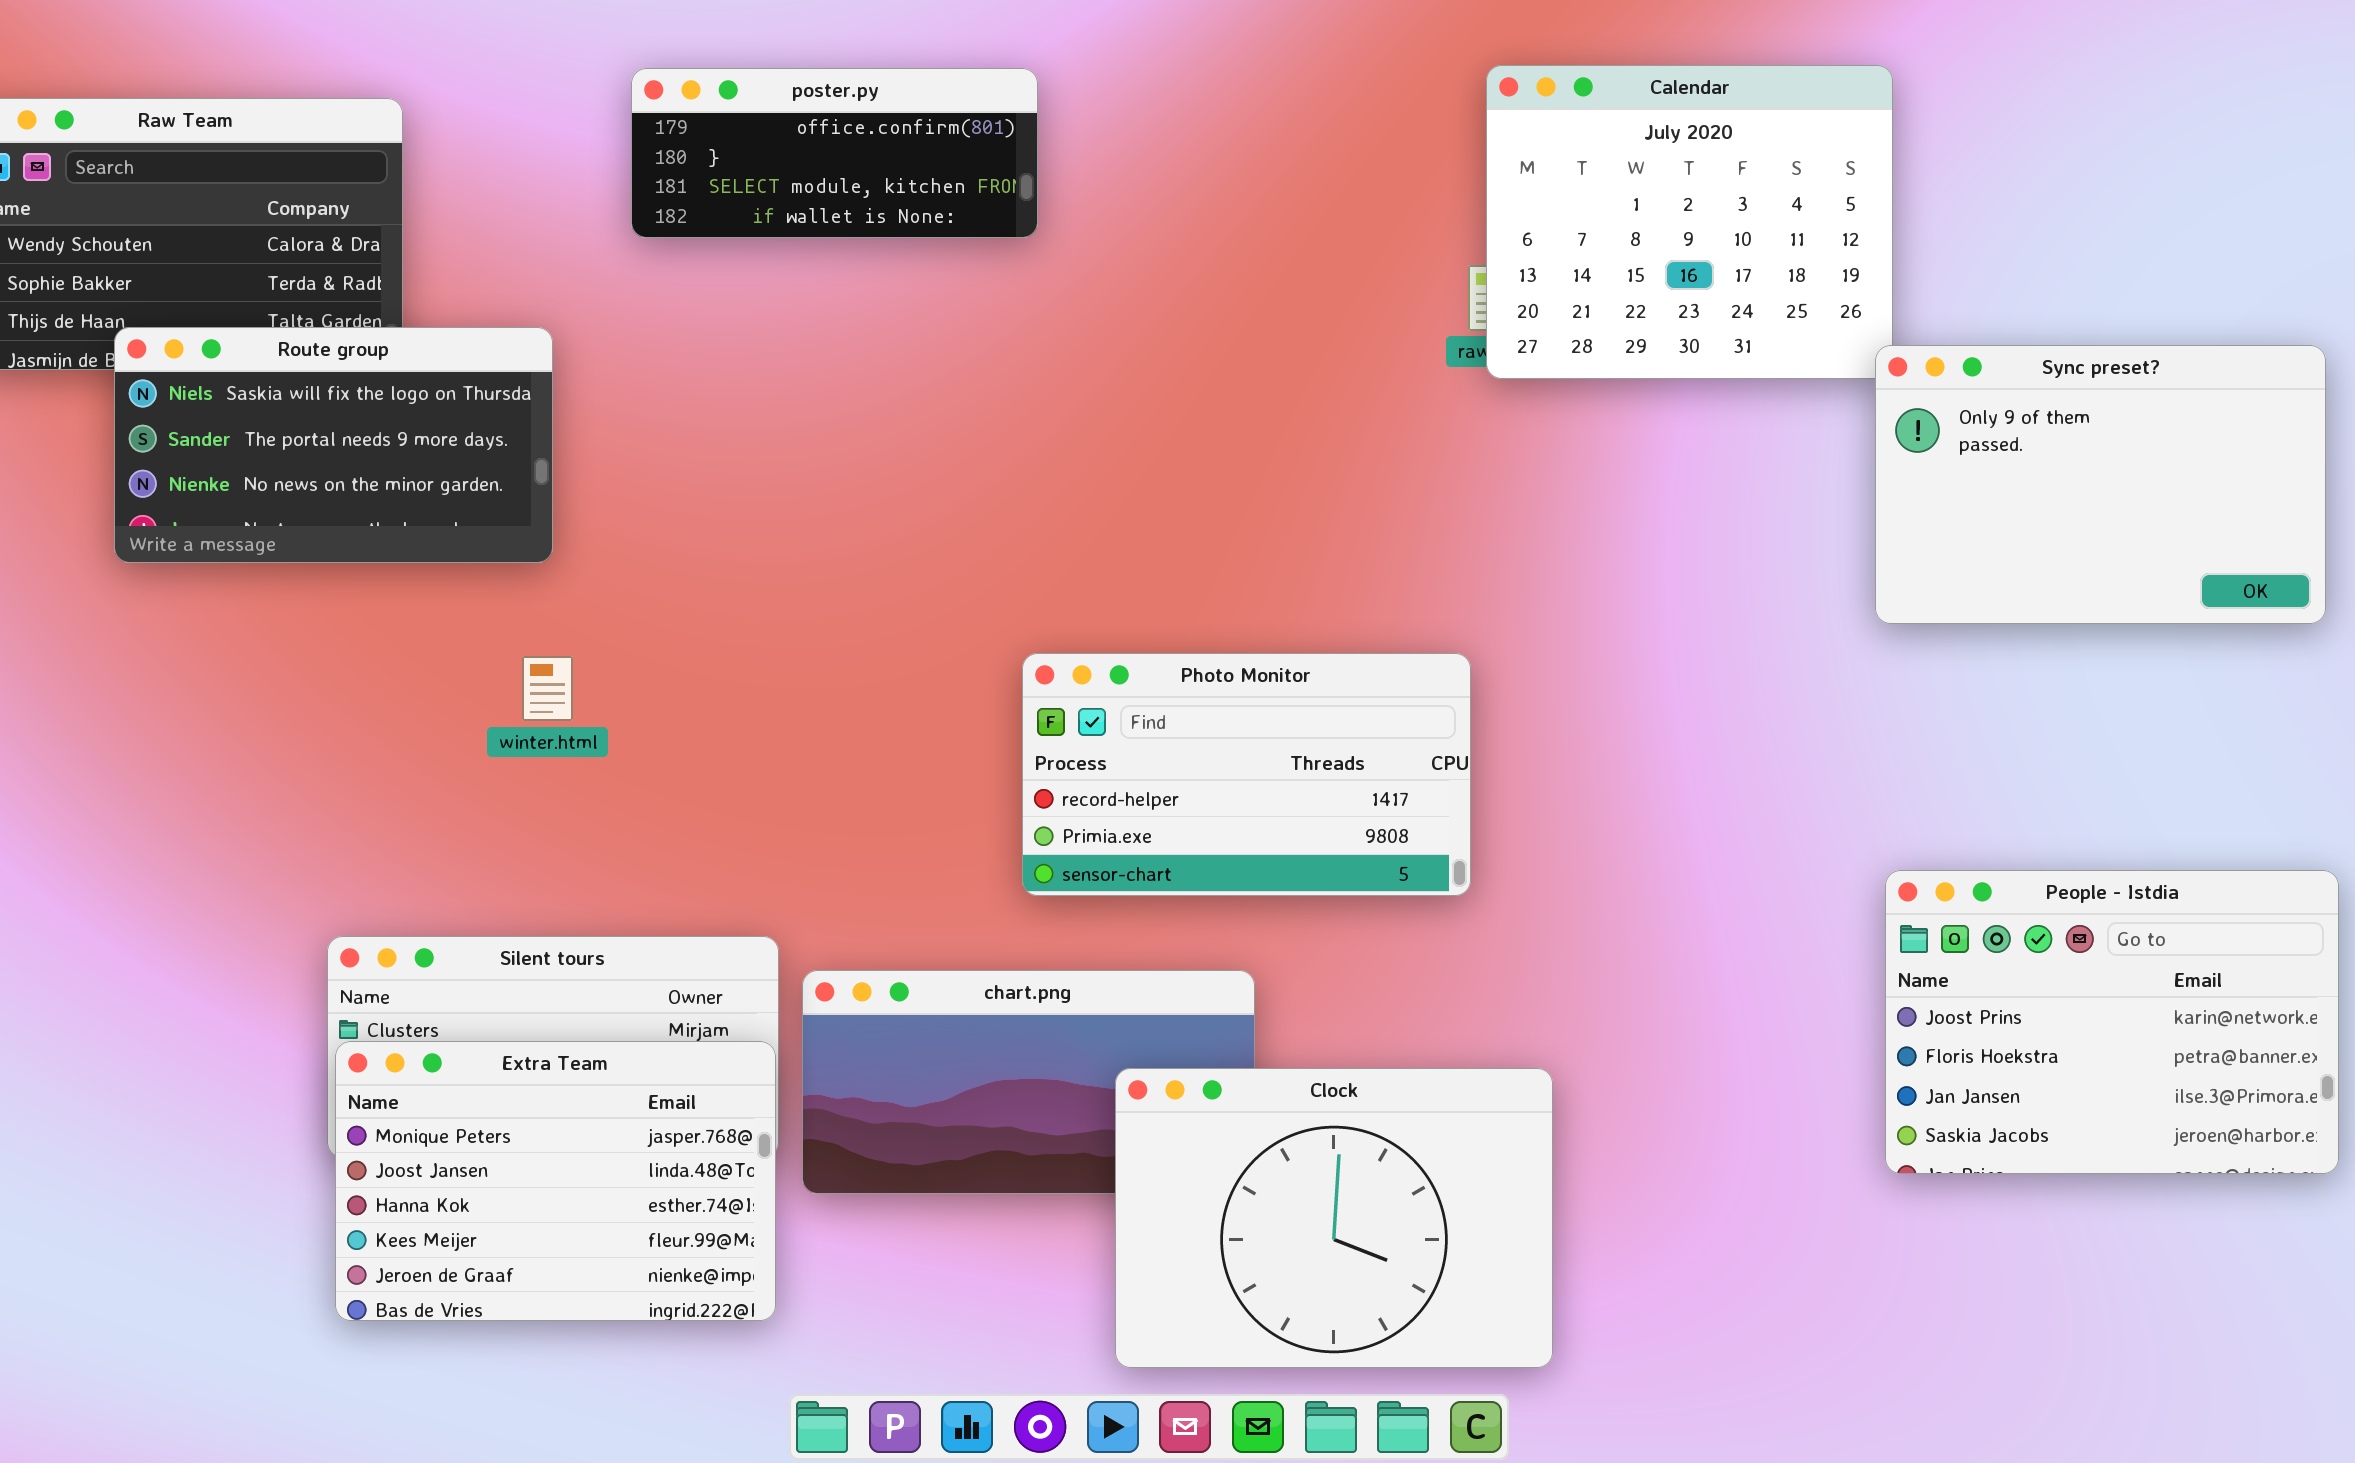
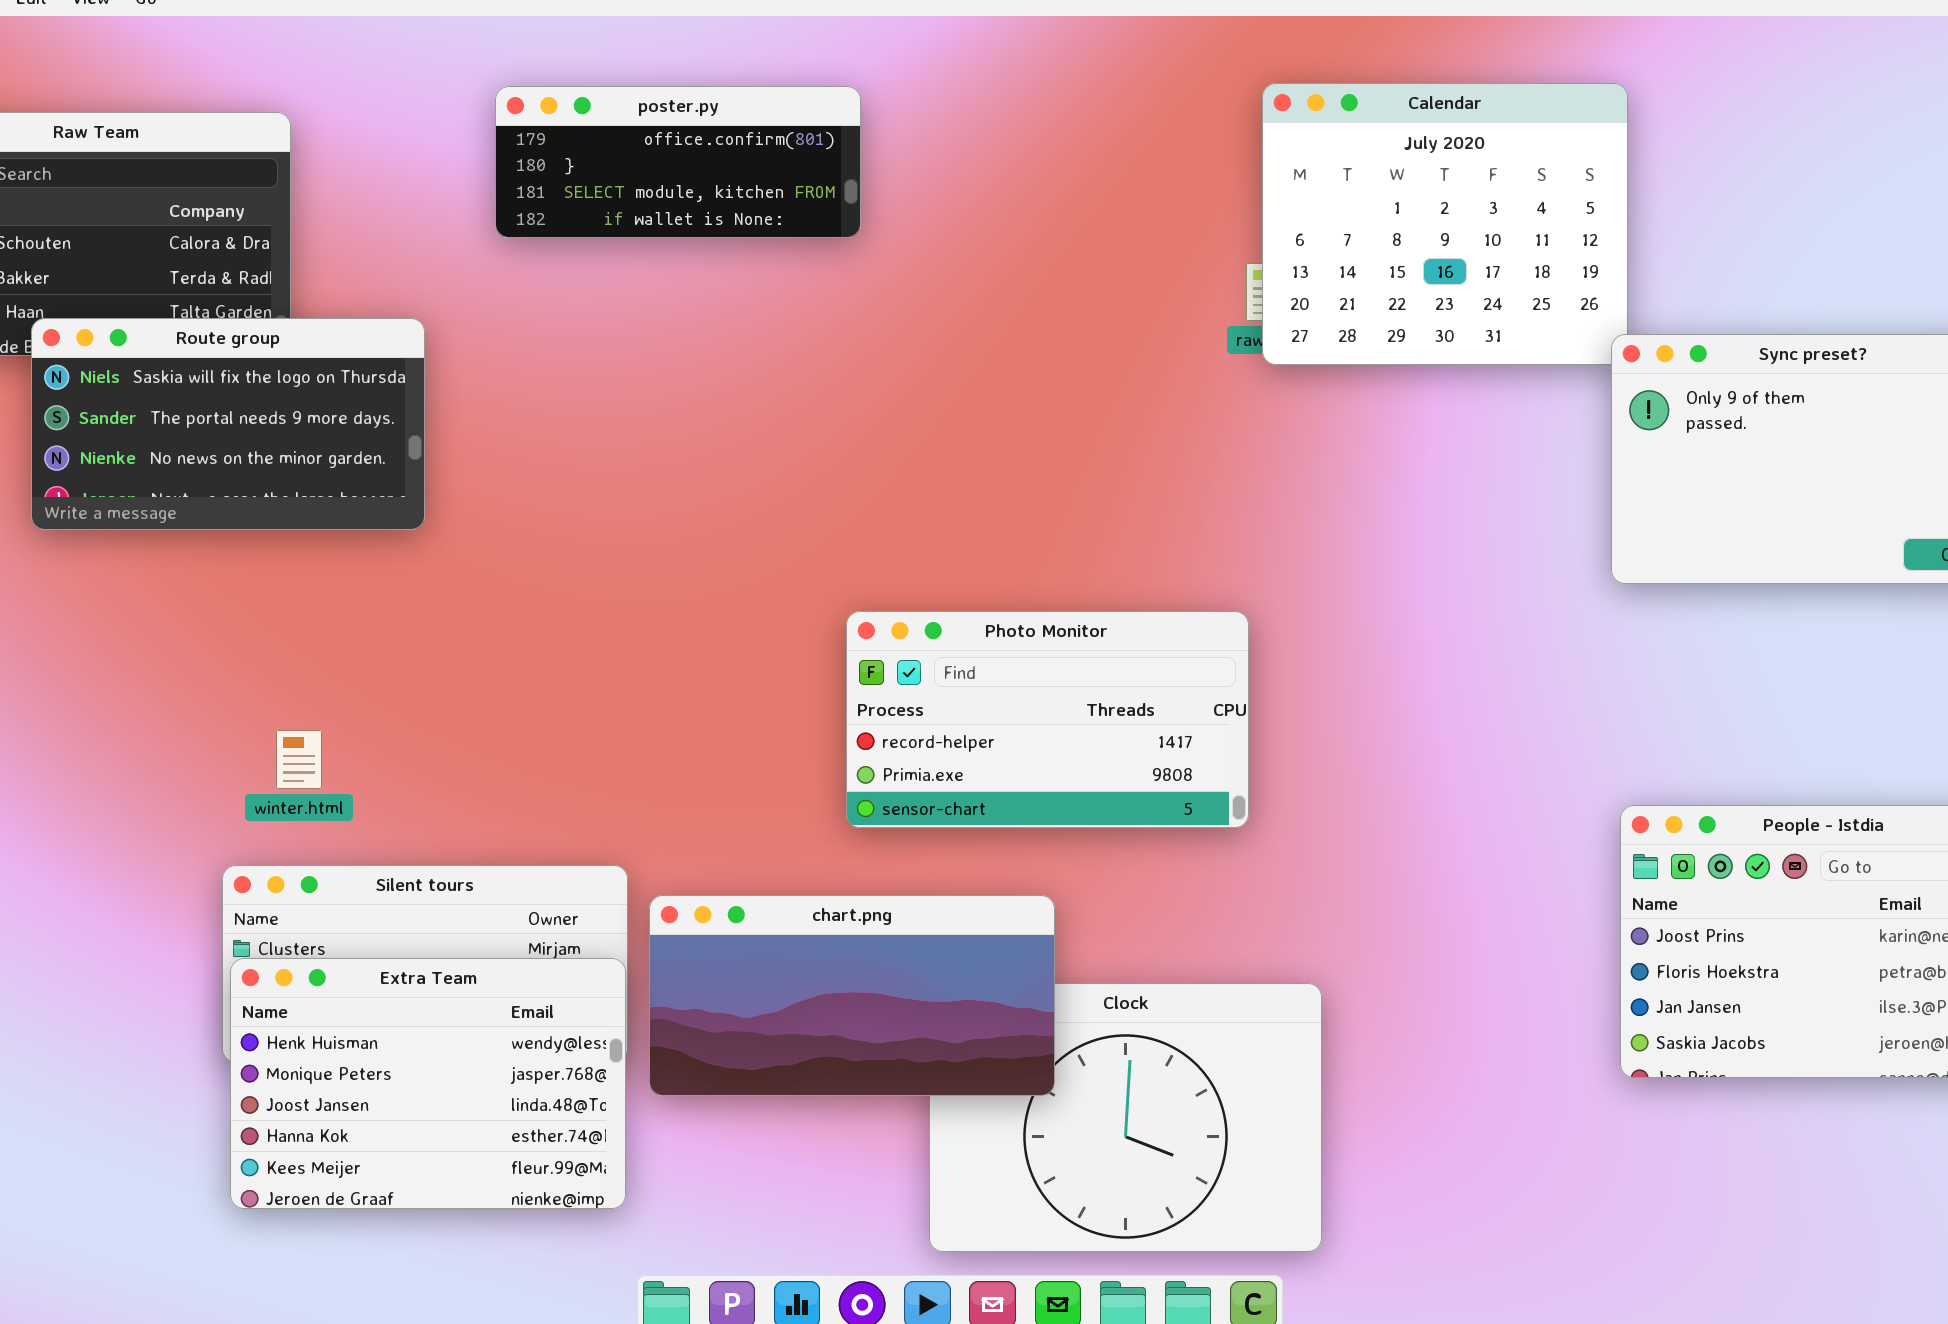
winter.html: [522,656,573,721] -> [276,730,322,789], moved
chart.png: [802,970,1255,1194] -> [649,895,1055,1096], raised
Extra Team: [335,1041,776,1321] -> [230,958,626,1209], scrolled up 1 row

